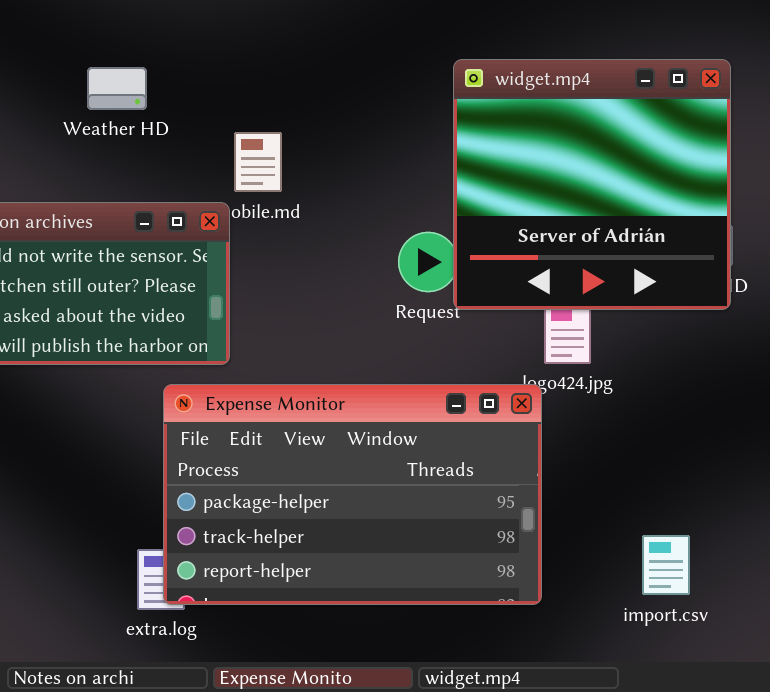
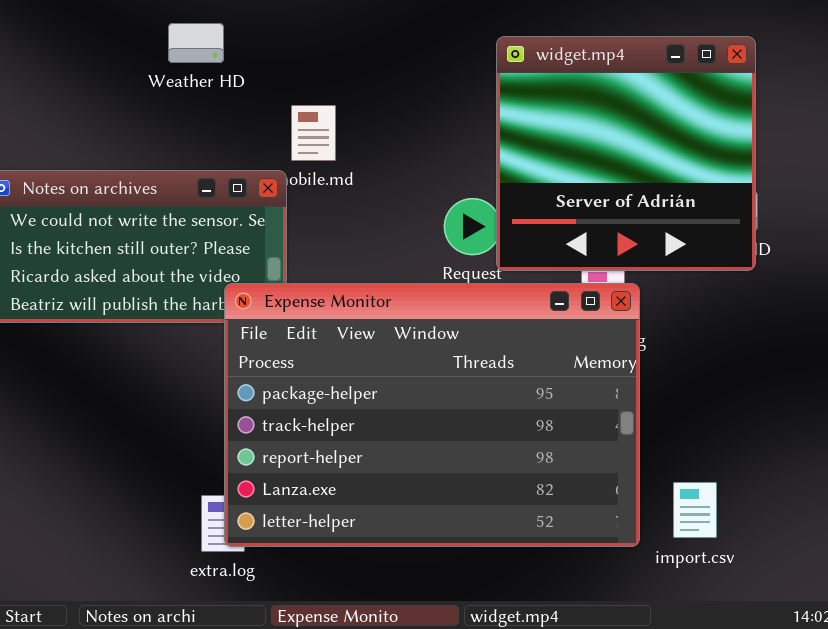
Weather HD: [87,67,147,110] -> [168,23,224,63], moved
Expense Monitor: [163,384,542,605] -> [224,283,640,547], resized

